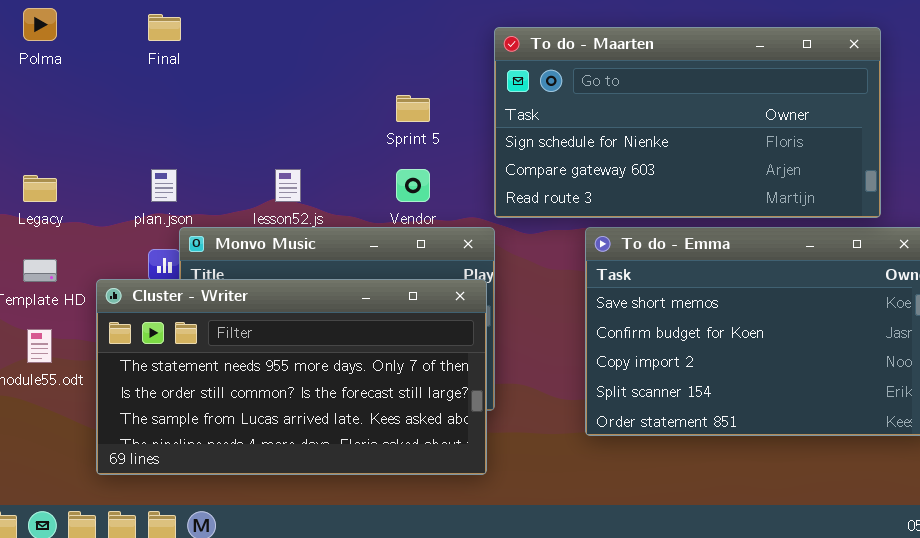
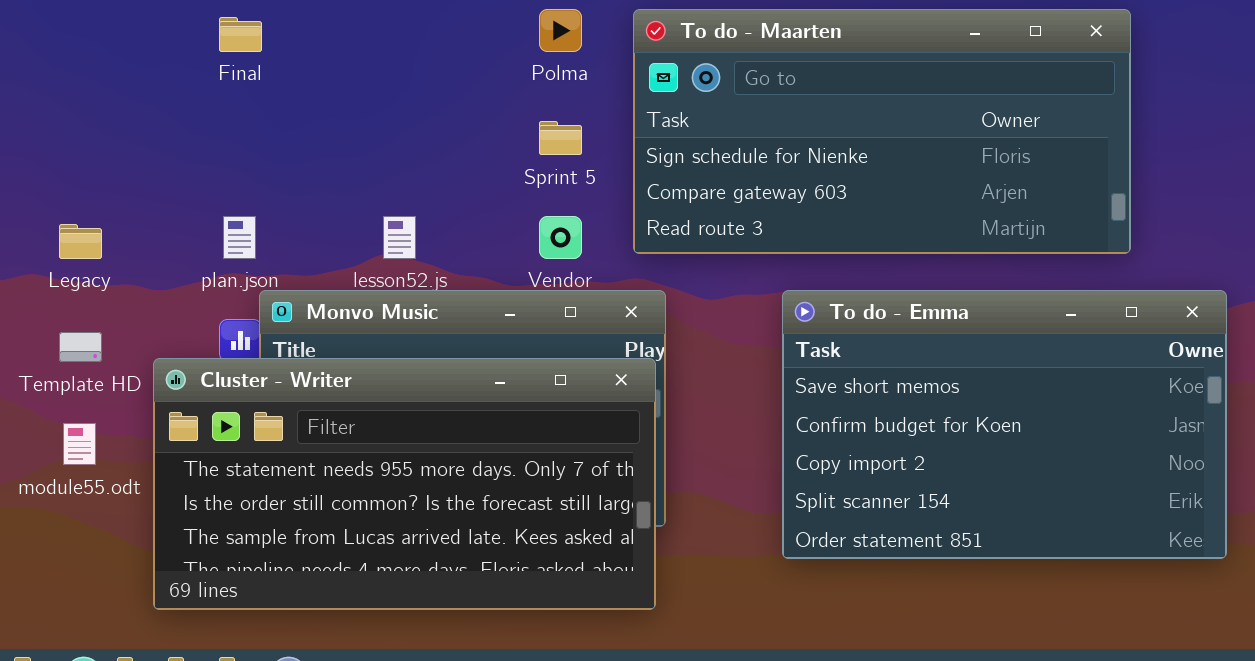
Polma: [23,8,57,41] -> [539,9,582,52], moved
To do - Maarten: [494,27,881,218] -> [633,9,1131,254], moved

